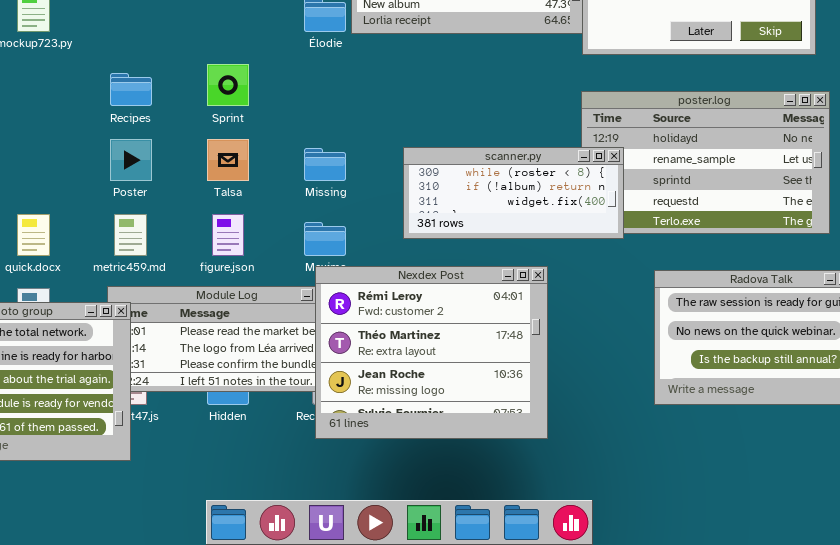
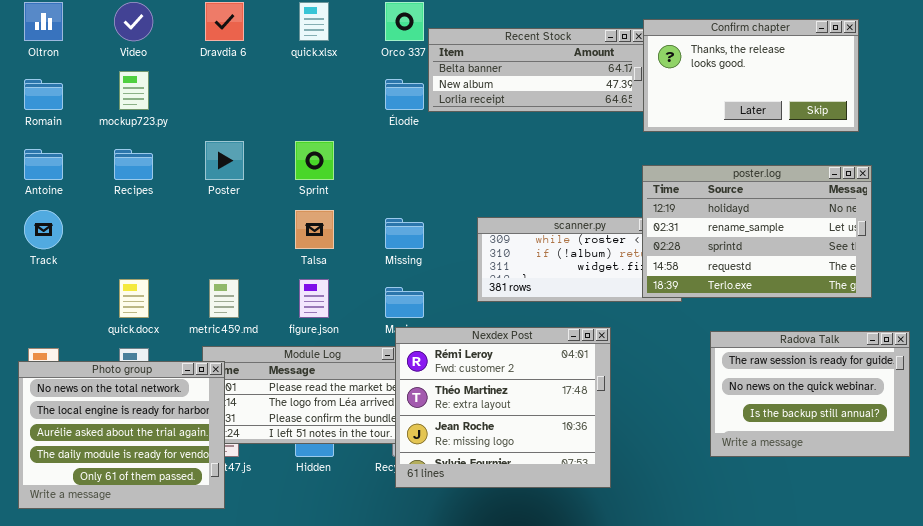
Recipes: [110,73,152,106] -> [114,149,153,180], moved
poster.log: [581,91,830,234] -> [642,165,872,298], raised
Poster: [110,139,152,181] -> [205,141,244,180], moved

